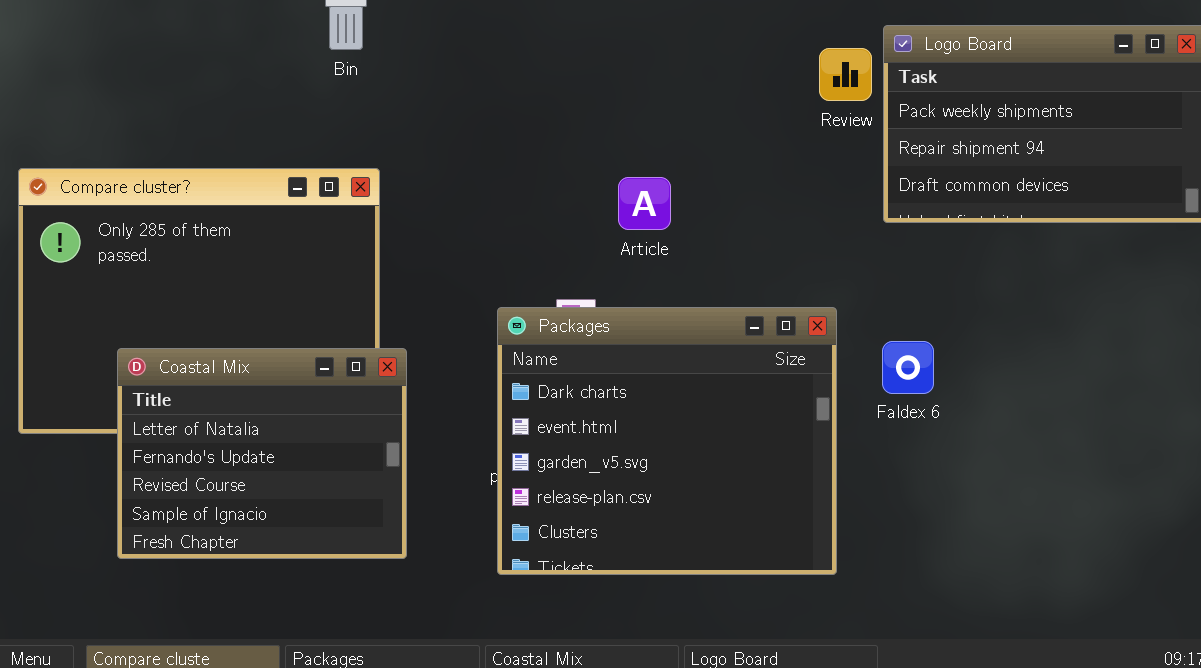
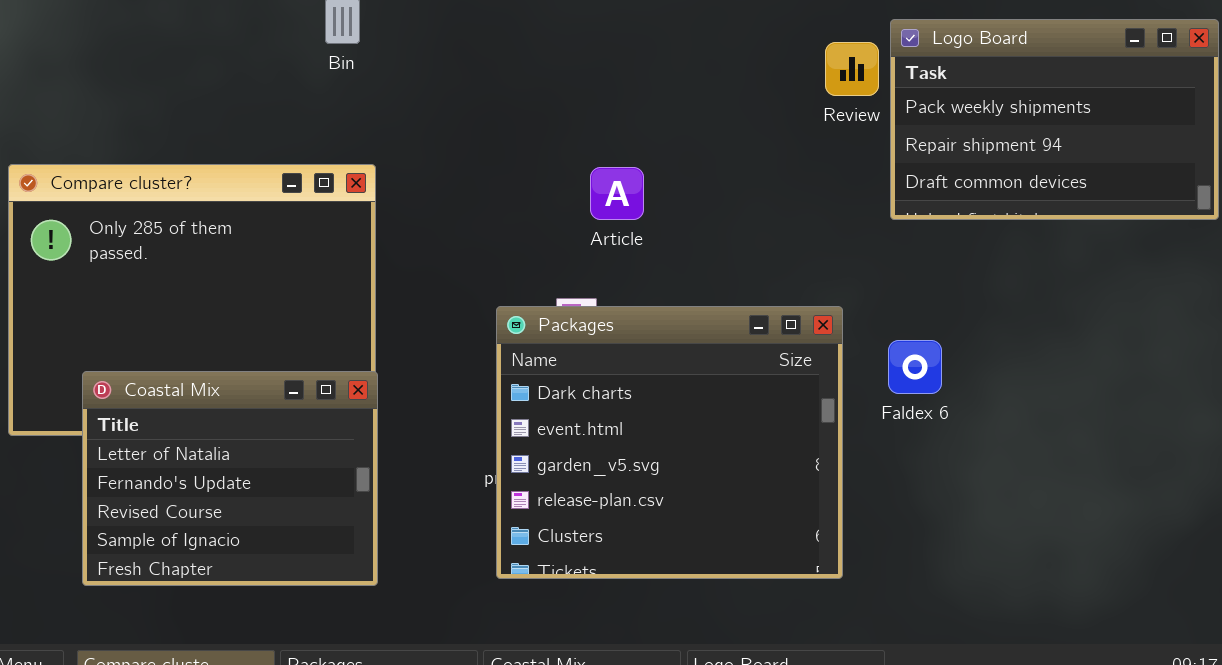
Article: [618,177,671,230] -> [590,167,644,220], moved
Coastal Mix: [117,348,407,559] -> [82,371,378,586], moved

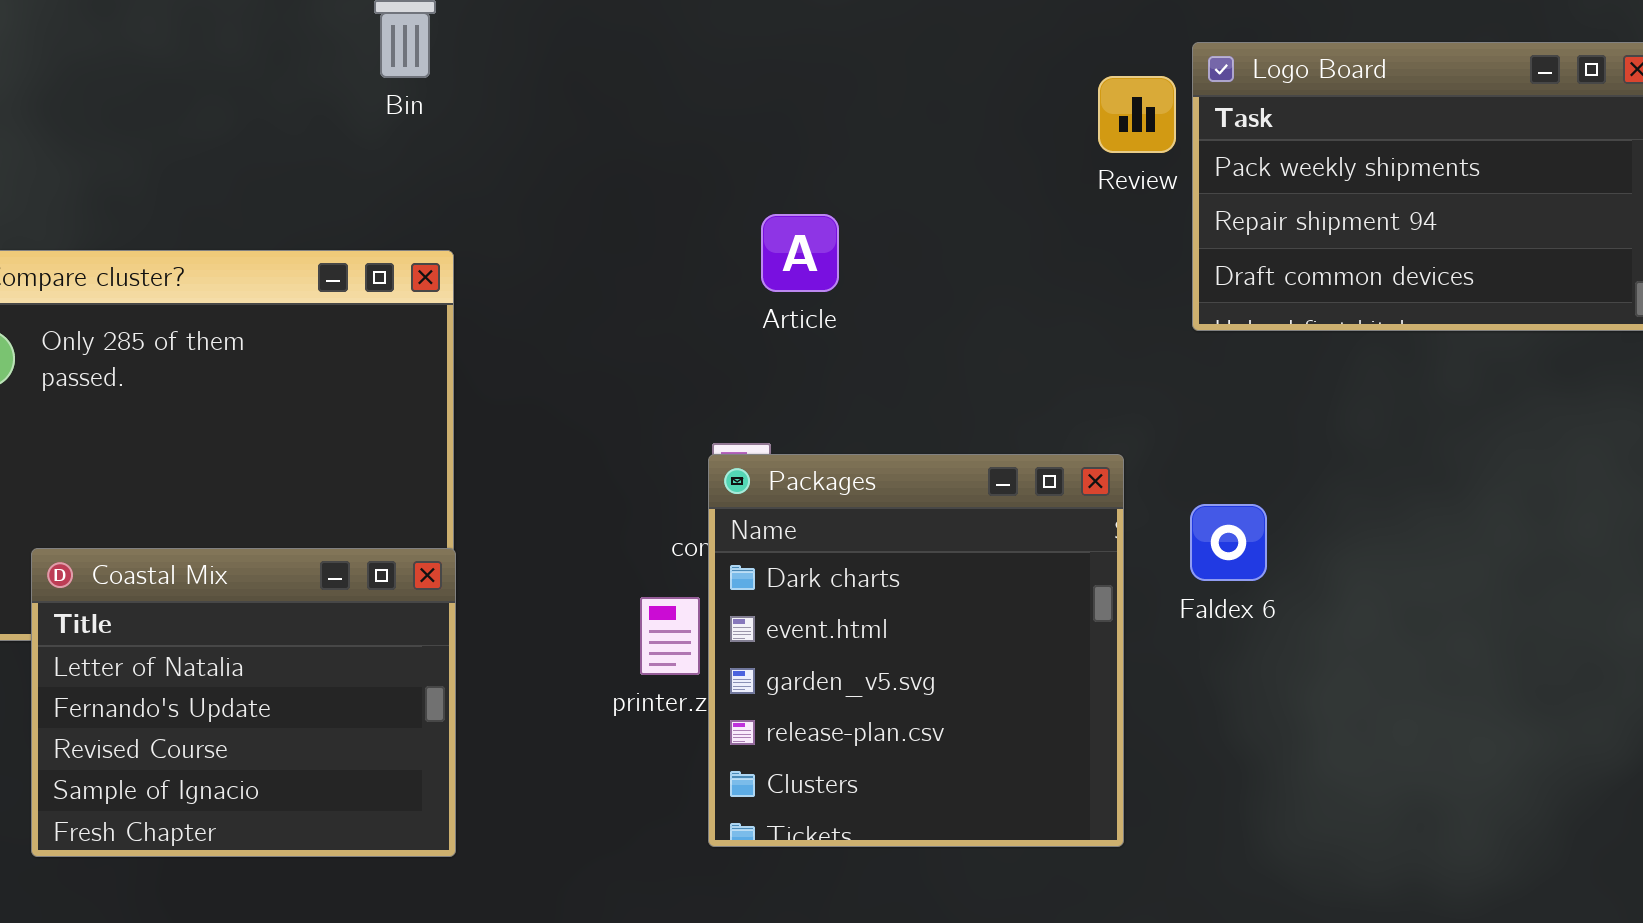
Article: [590,167,644,220] -> [761,214,839,292], moved
Packages: [496,306,843,579] -> [708,454,1124,847], resized

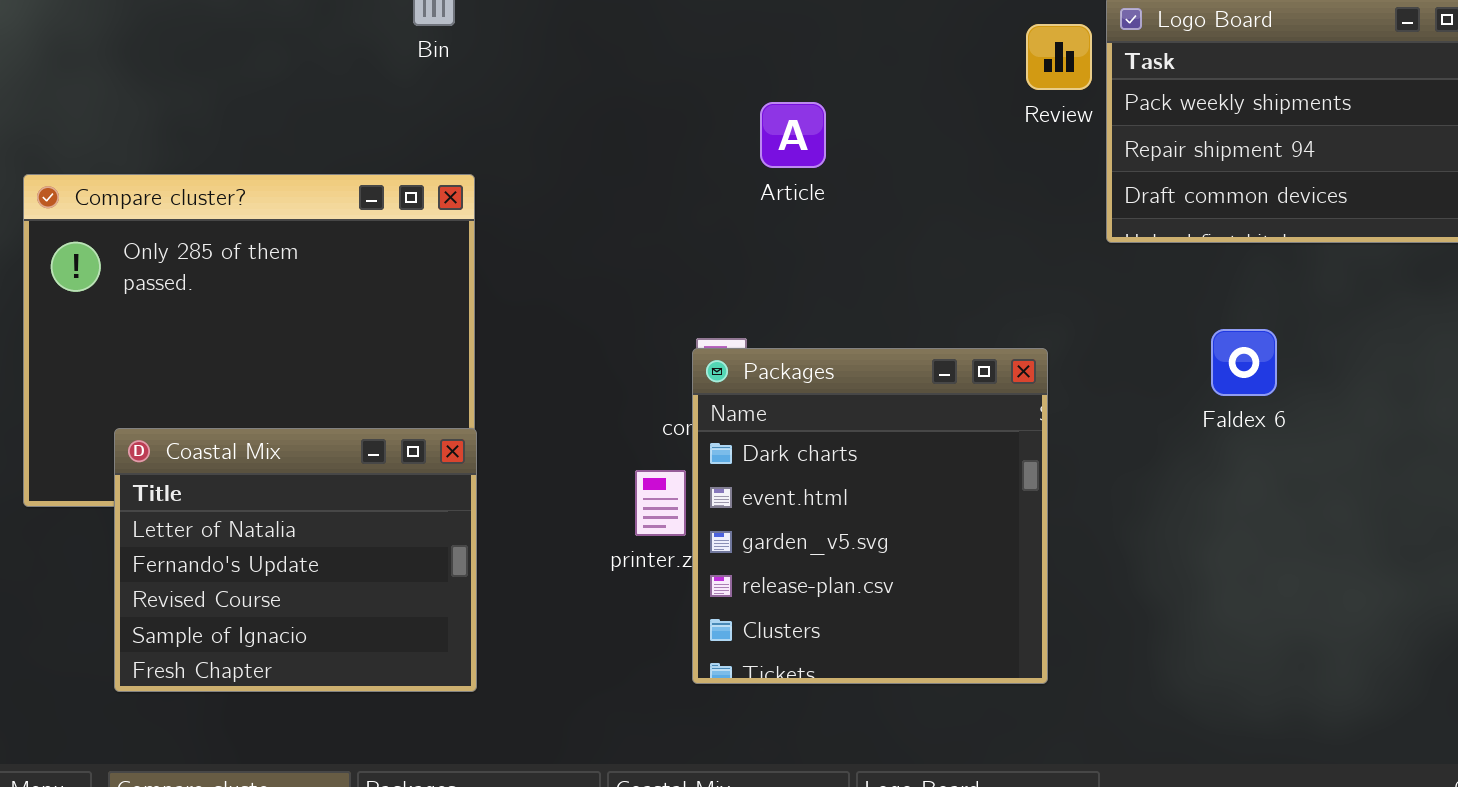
Article: [761,214,839,292] -> [760,102,826,168], moved
Faldex 6: [1190,504,1267,581] -> [1211,329,1277,396], moved

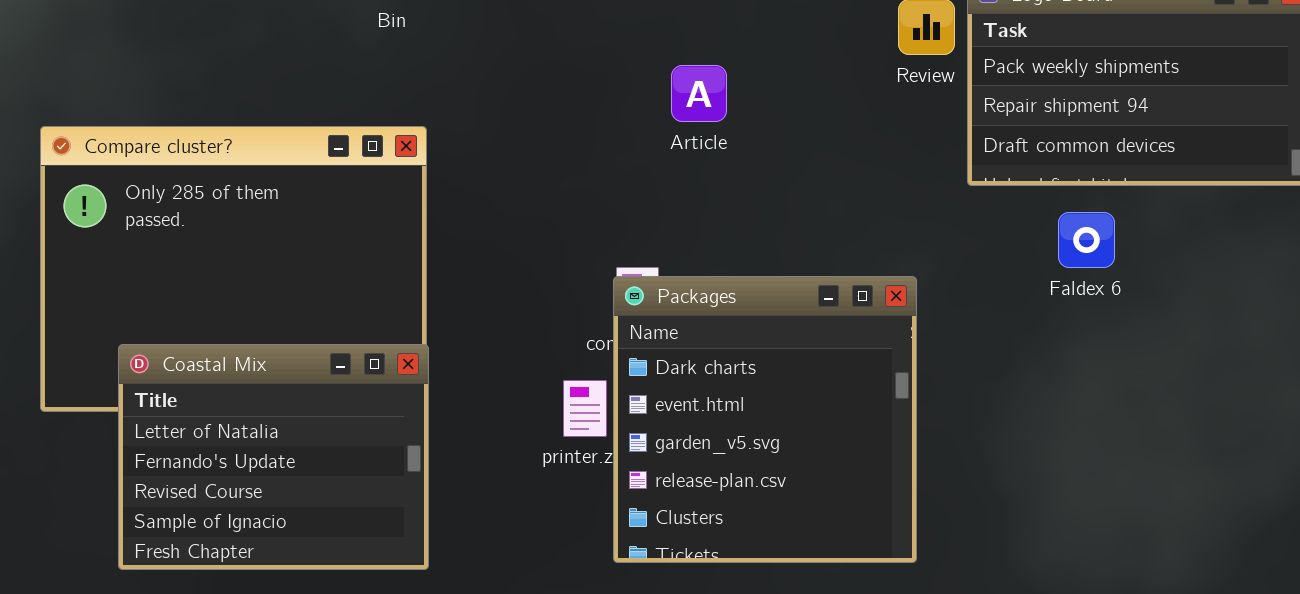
Faldex 6: [1211,329,1277,396] -> [1058,212,1115,268], moved

